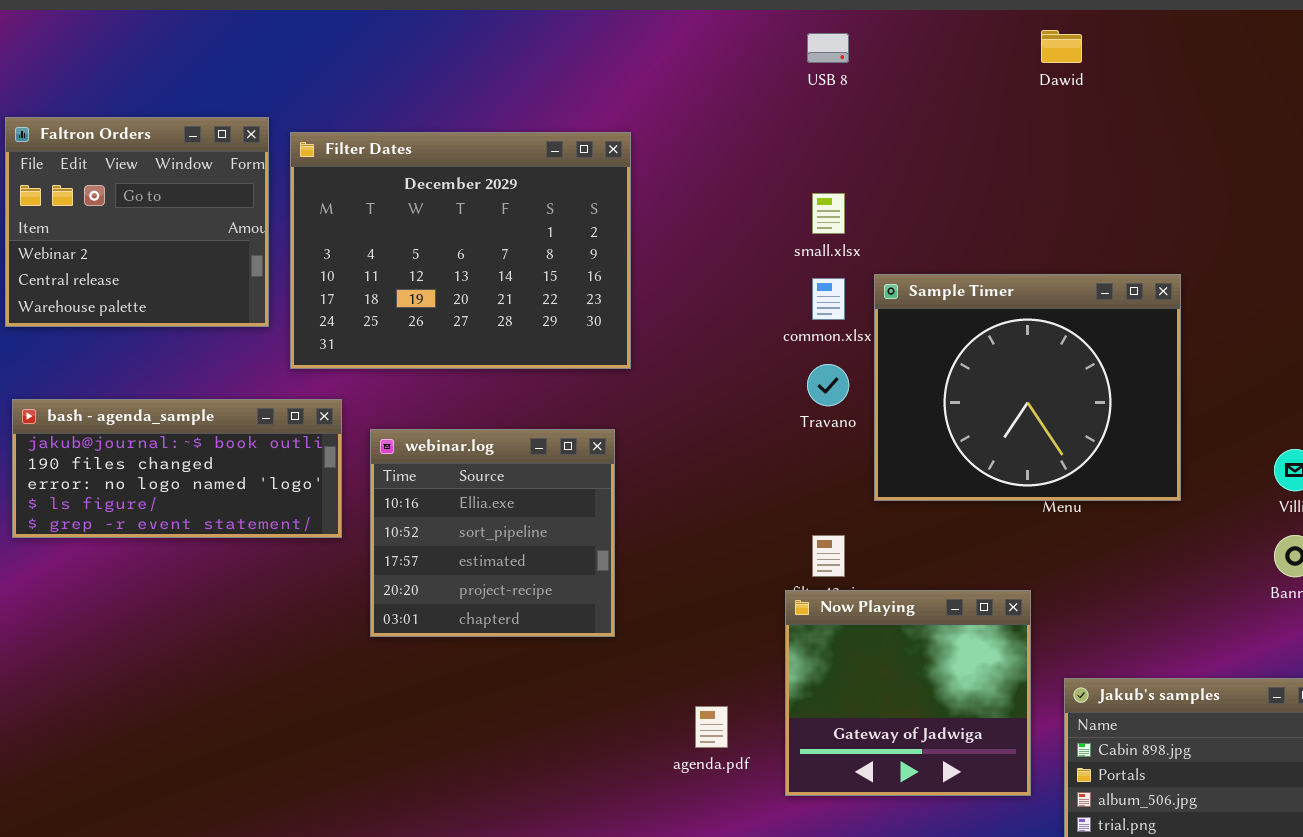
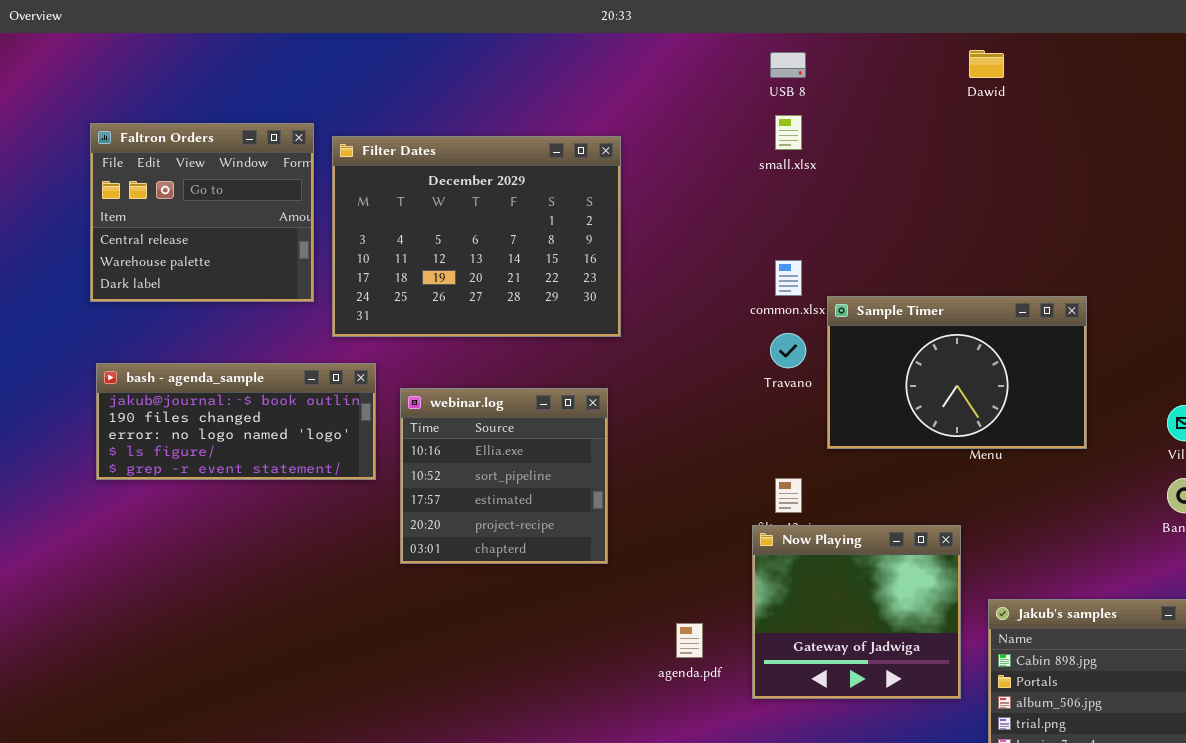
Faltron Orders: [5,117,269,327] -> [90,123,314,302], scrolled down 1 row
small.xlsx: [812,193,845,234] -> [775,115,802,150], moved
Sample Timer: [874,274,1181,501] -> [827,296,1087,449], resized

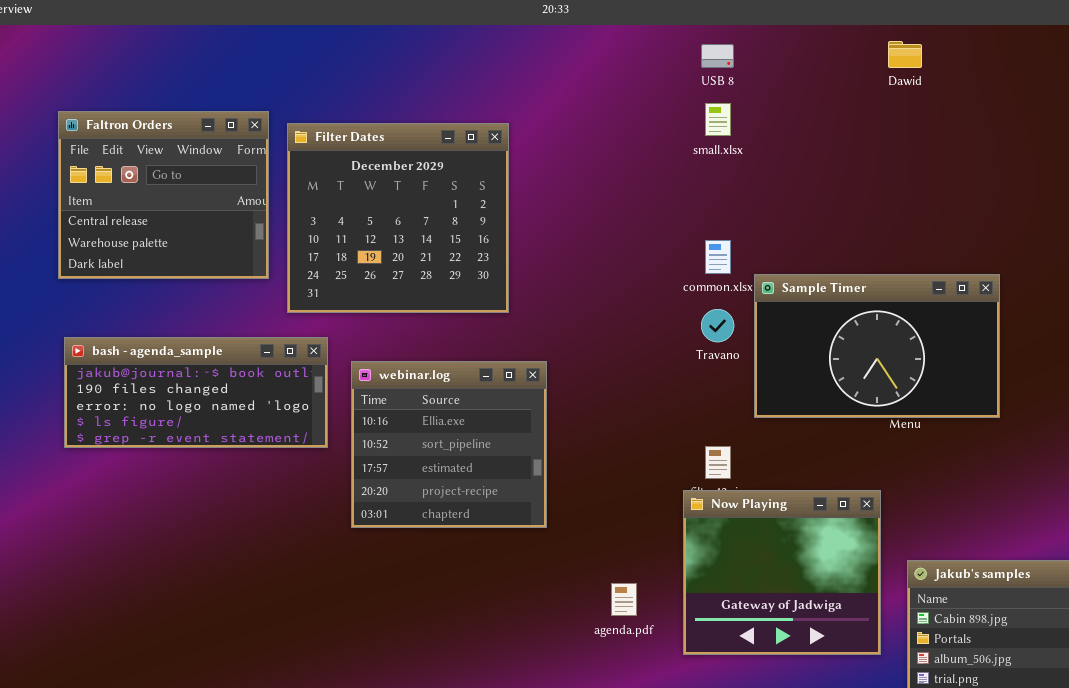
Filter Dates: [332,136,621,337] -> [287,123,509,313], resized

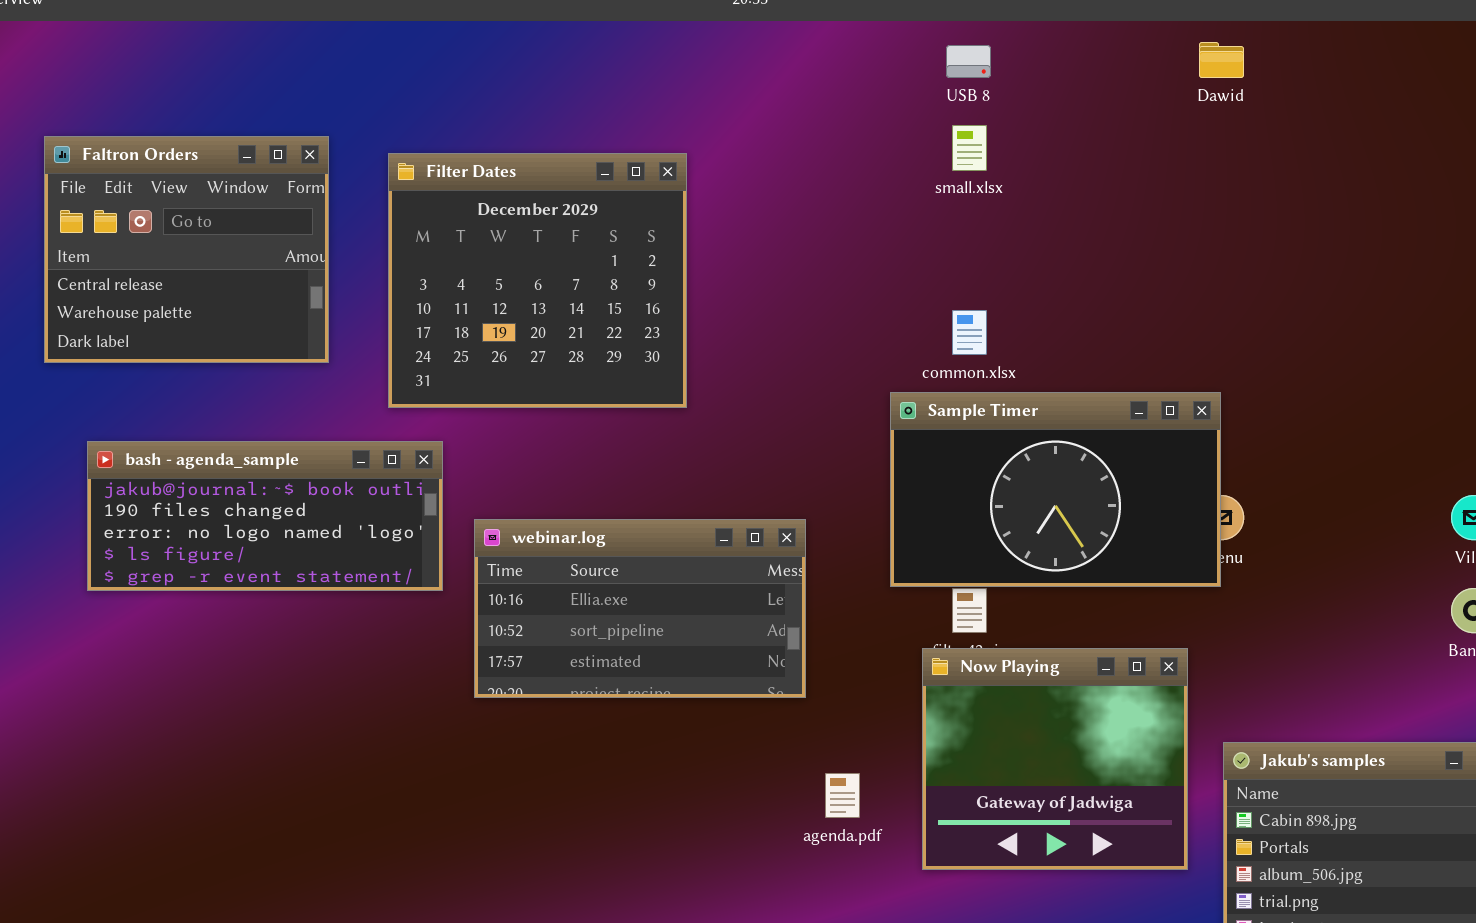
Faltron Orders: [58,111,269,279] -> [44,136,329,363], moved
Sample Timer: [754,274,1000,418] -> [890,392,1221,587], moved
webinar.log: [351,361,547,528] -> [474,519,806,698], resized

